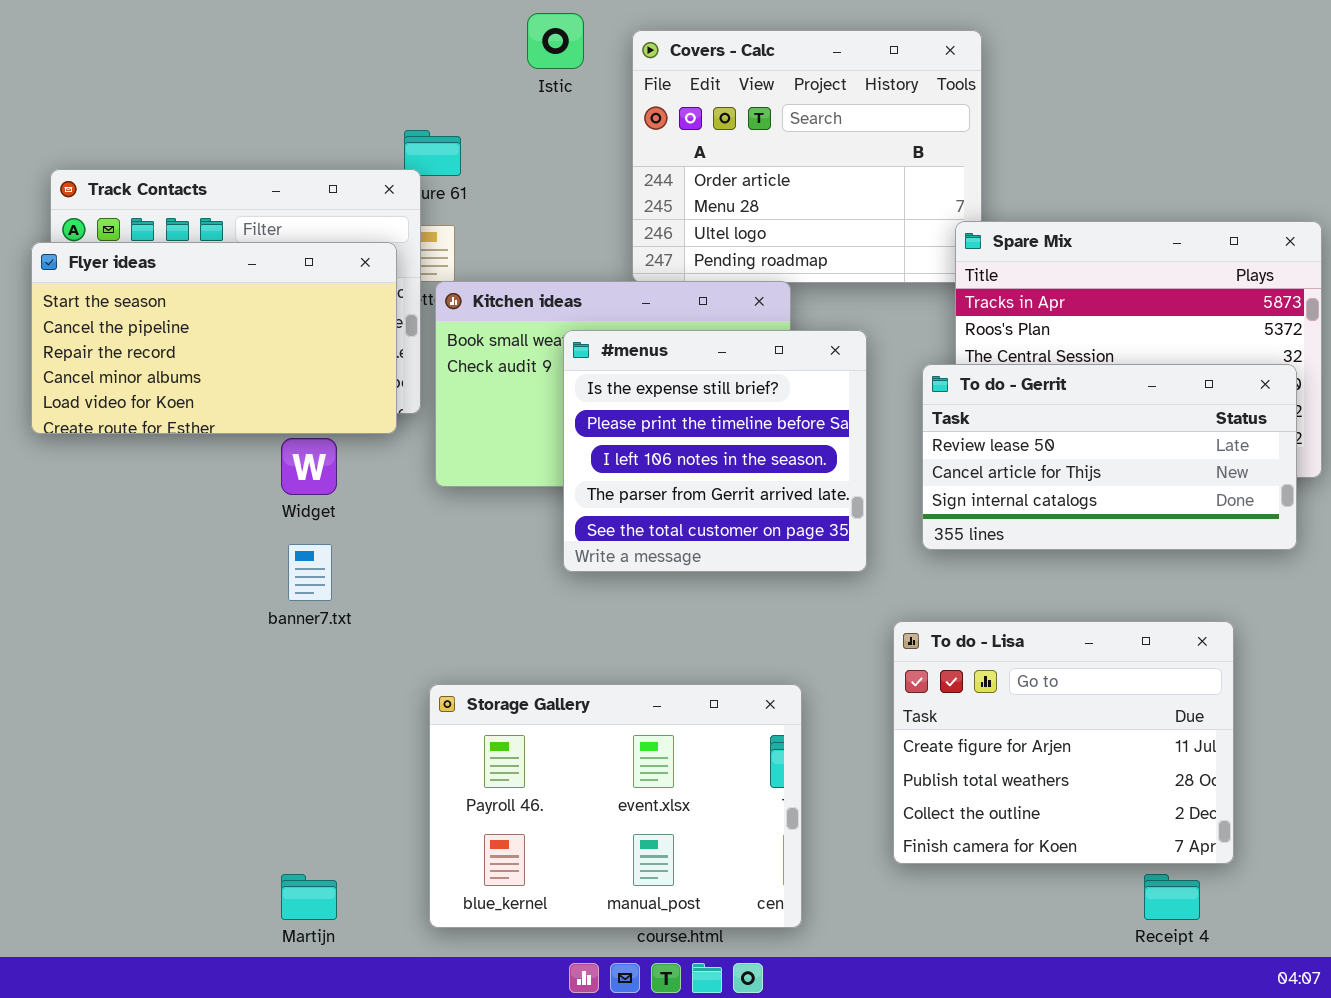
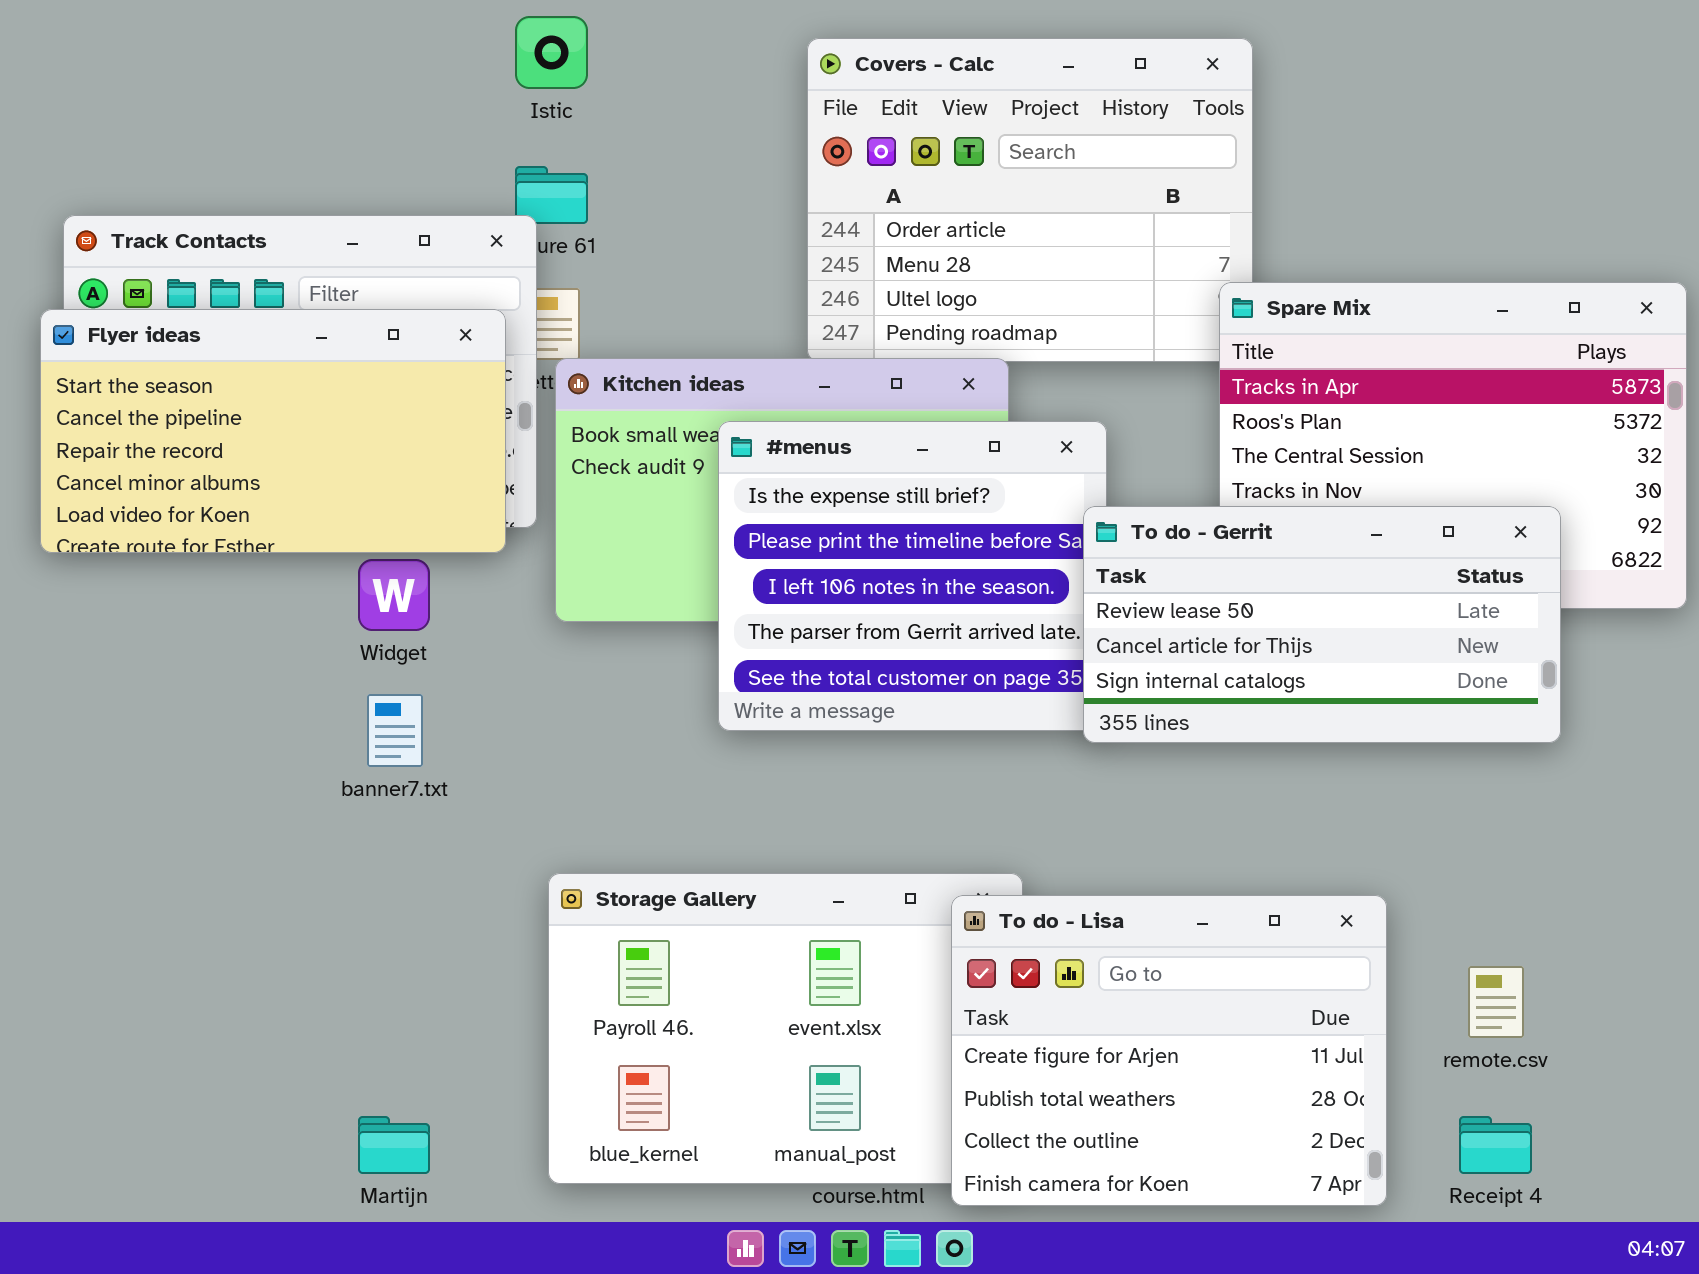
Istic: [527,13,584,69] -> [515,16,588,89], moved
To do - Gerrit: [922,364,1297,550] -> [1083,506,1561,743], moved
To do - Lisa: [893,621,1234,864] -> [951,895,1387,1206], moved

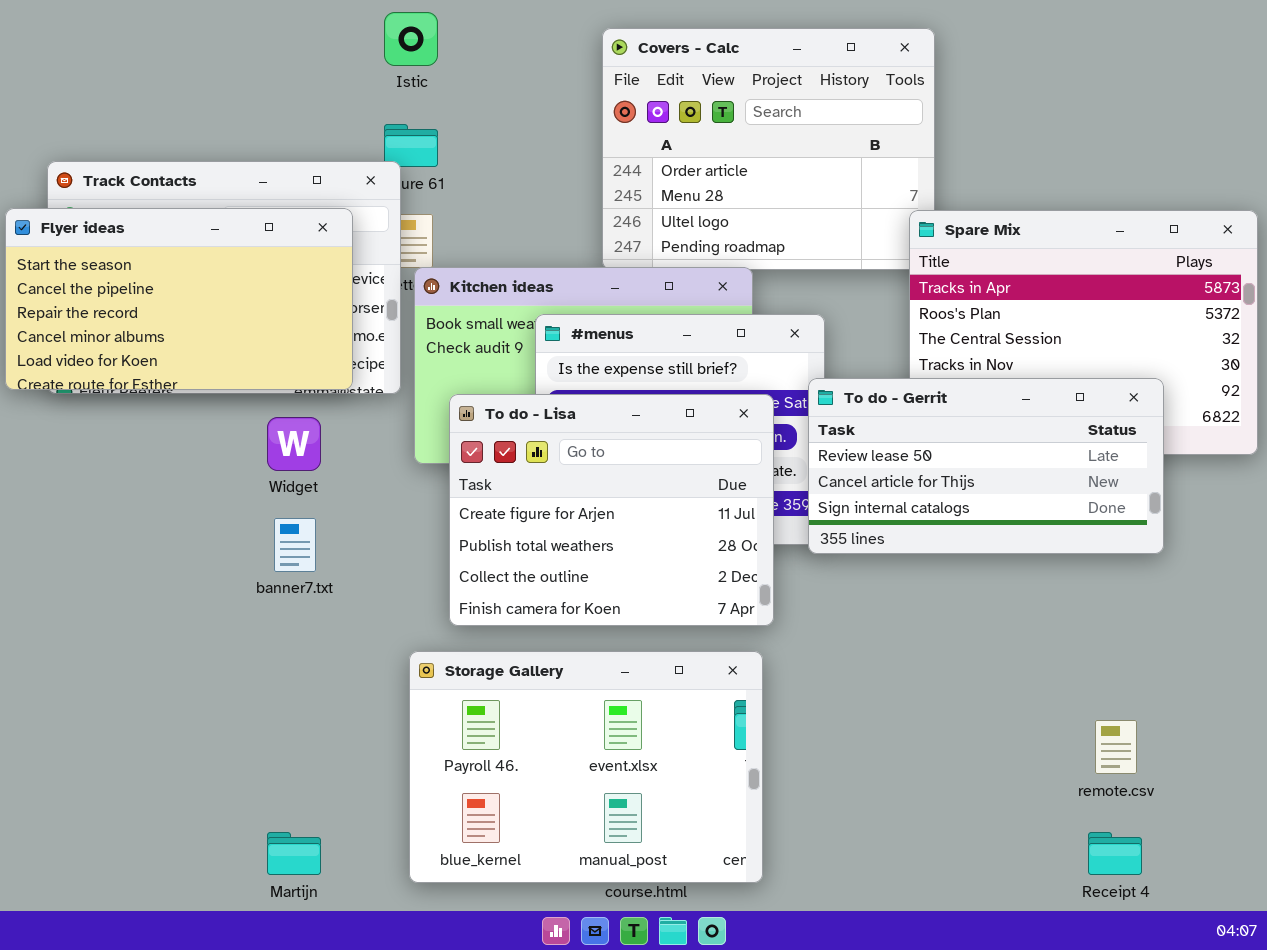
Flyer ideas: [40,309,506,553] -> [5,208,353,390], moved
To do - Lisa: [951,895,1387,1206] -> [449,394,774,626], moved

